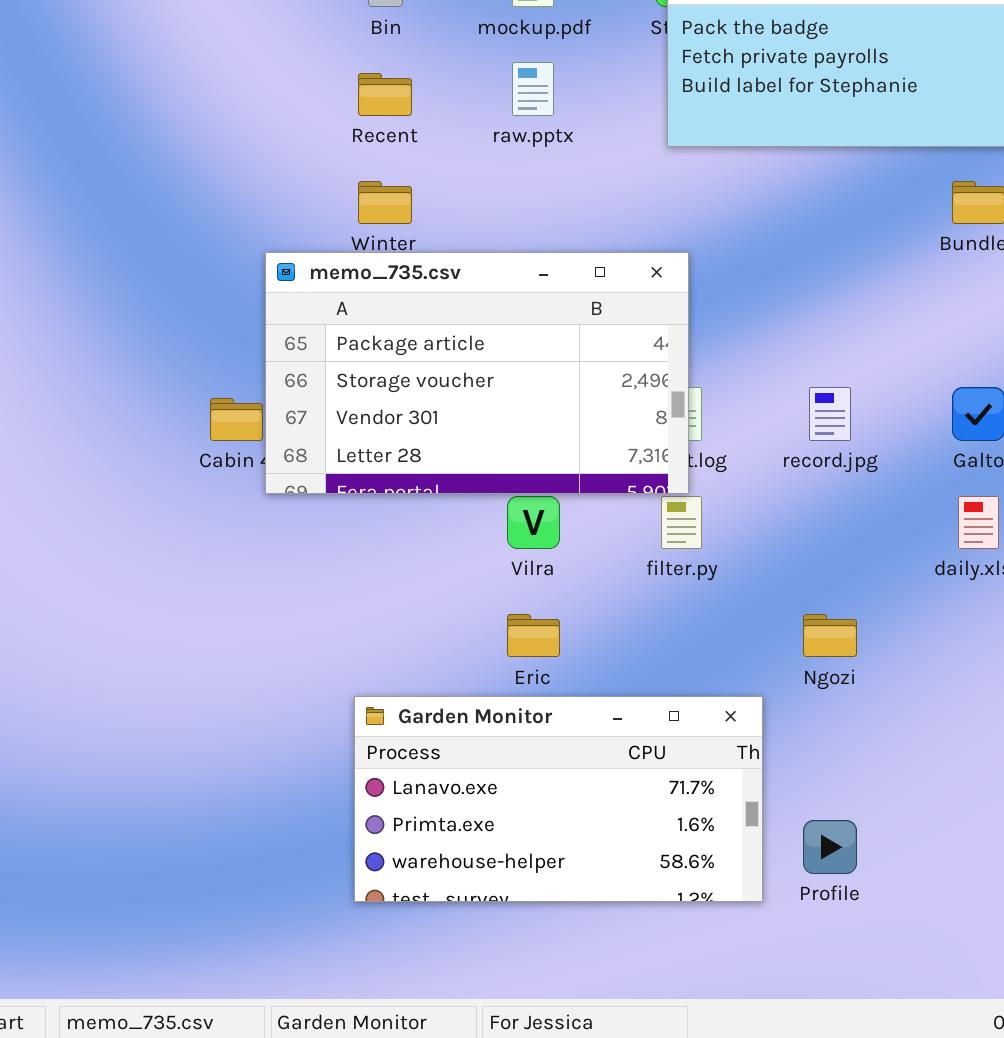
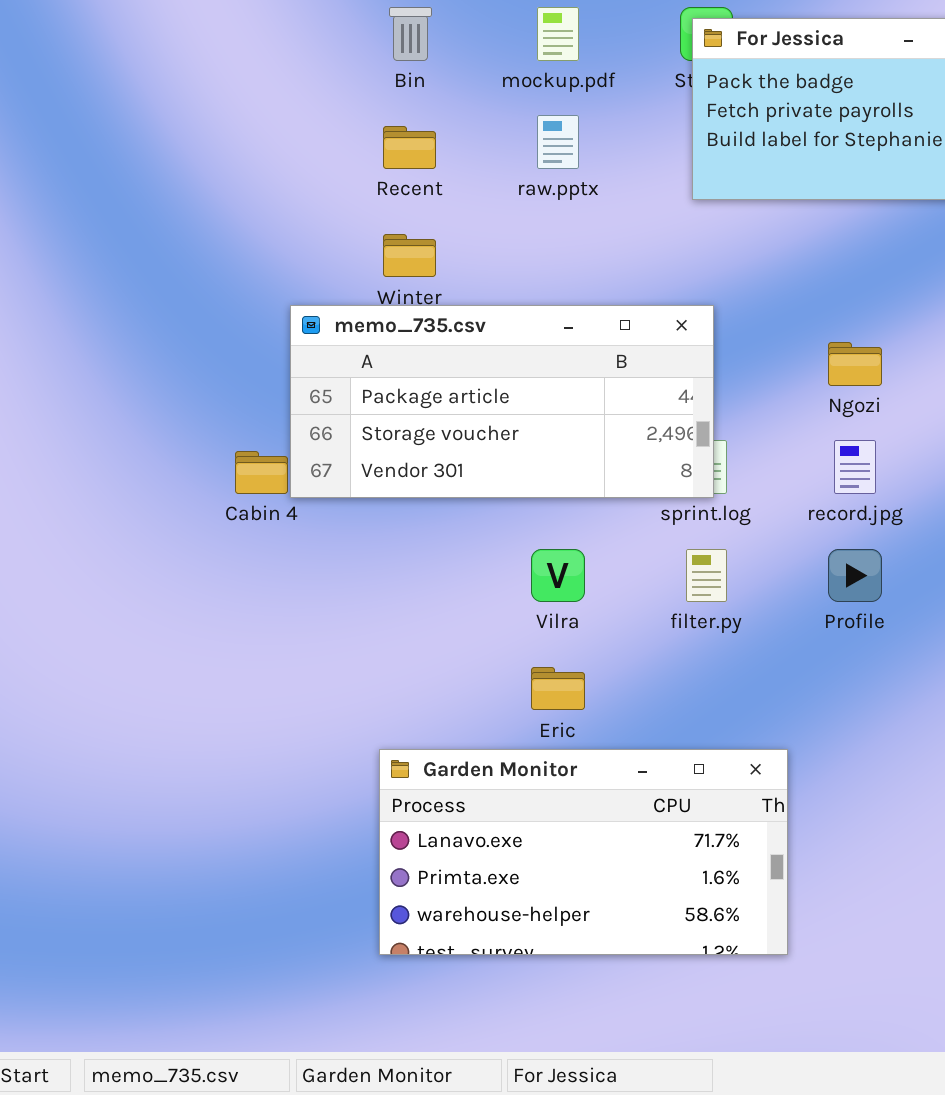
memo_735.csv: [265,252,689,494] -> [290,305,714,498], resized
Ngozi: [803,614,857,657] -> [828,342,882,386], moved
Profile: [803,820,857,874] -> [828,549,882,602], moved

